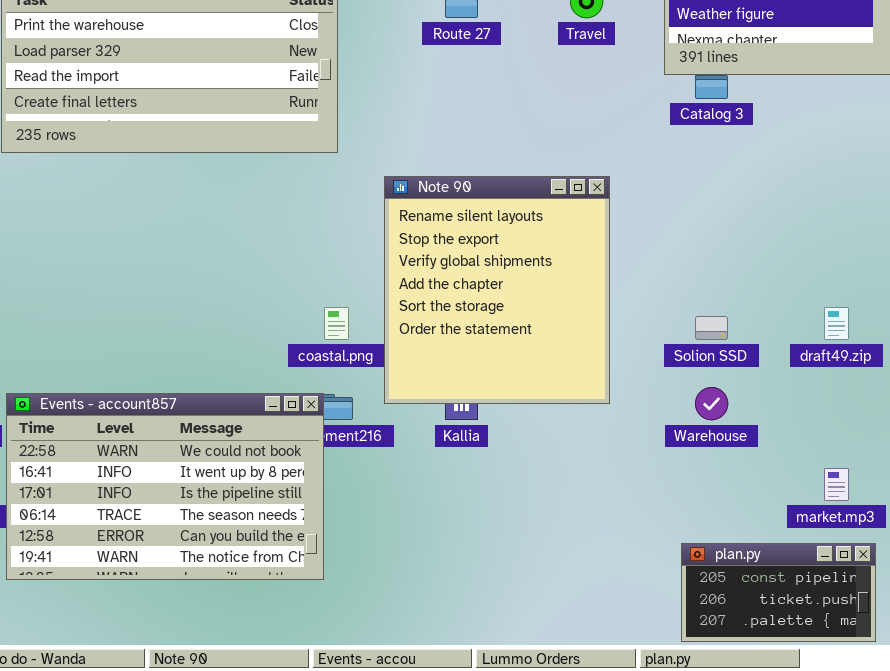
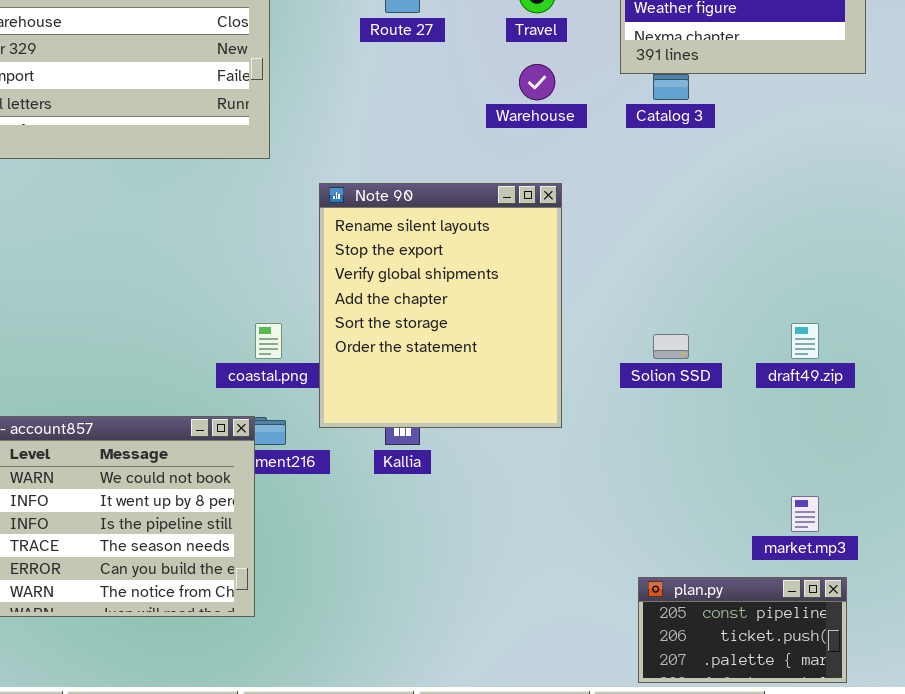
Warehouse: [695,387,728,420] -> [519,64,555,100], moved

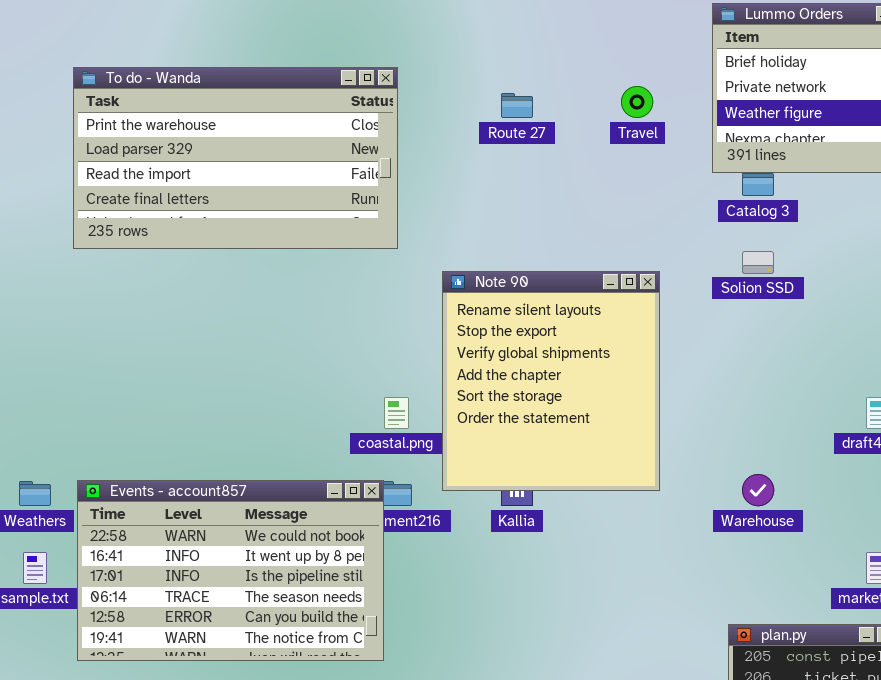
Warehouse: [519,64,555,100] -> [742,474,774,506], moved
Solion SSD: [653,334,689,359] -> [742,251,774,274], moved

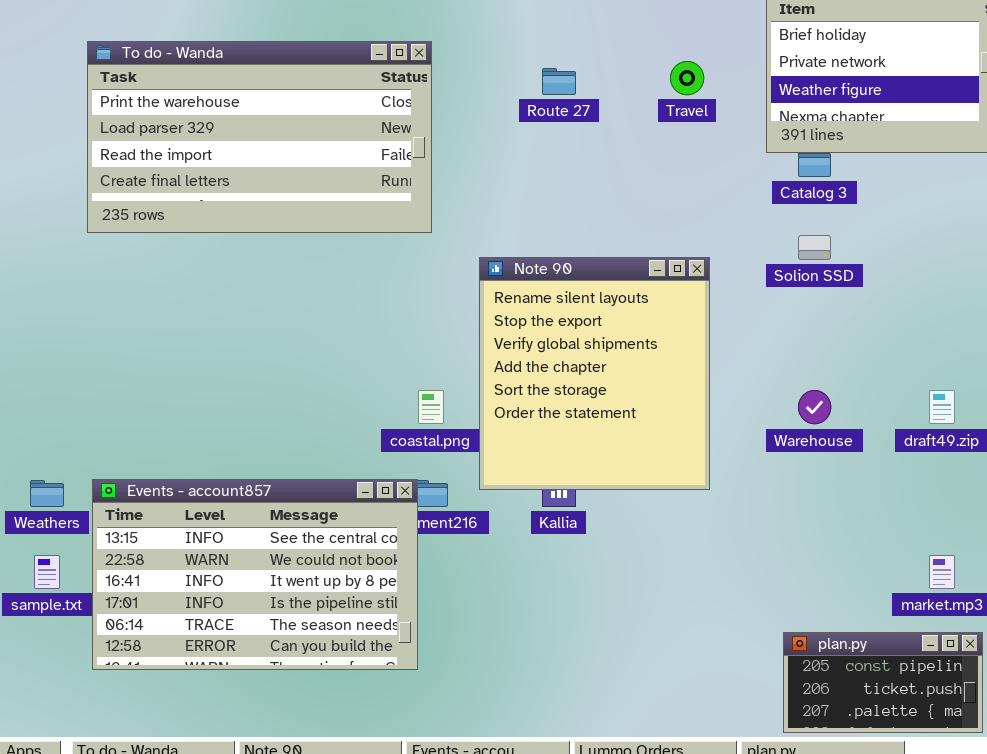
Warehouse: [742,474,774,506] -> [798,390,831,424], moved
Events - account857: [77,480,384,661] -> [92,479,418,670], scrolled up 1 row

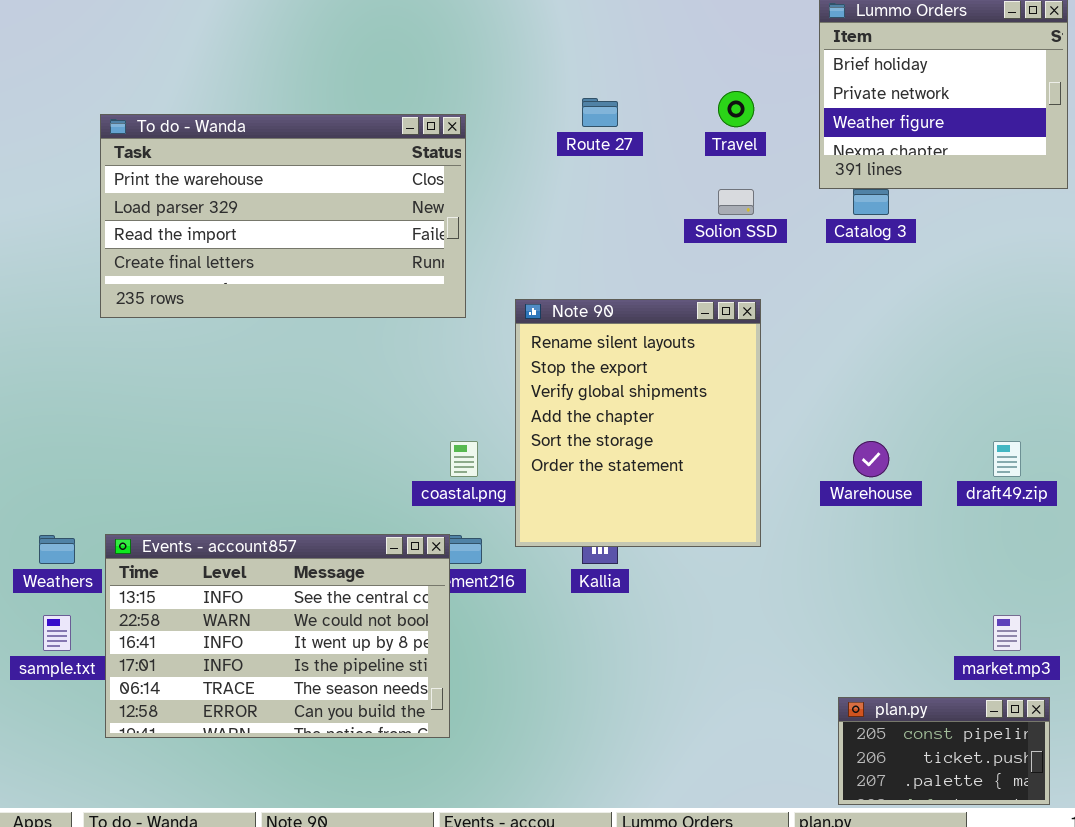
To do - Wanda: [87,41,432,233] -> [100,114,466,318], moved
Solion SSD: [798,235,831,260] -> [718,189,754,215], moved

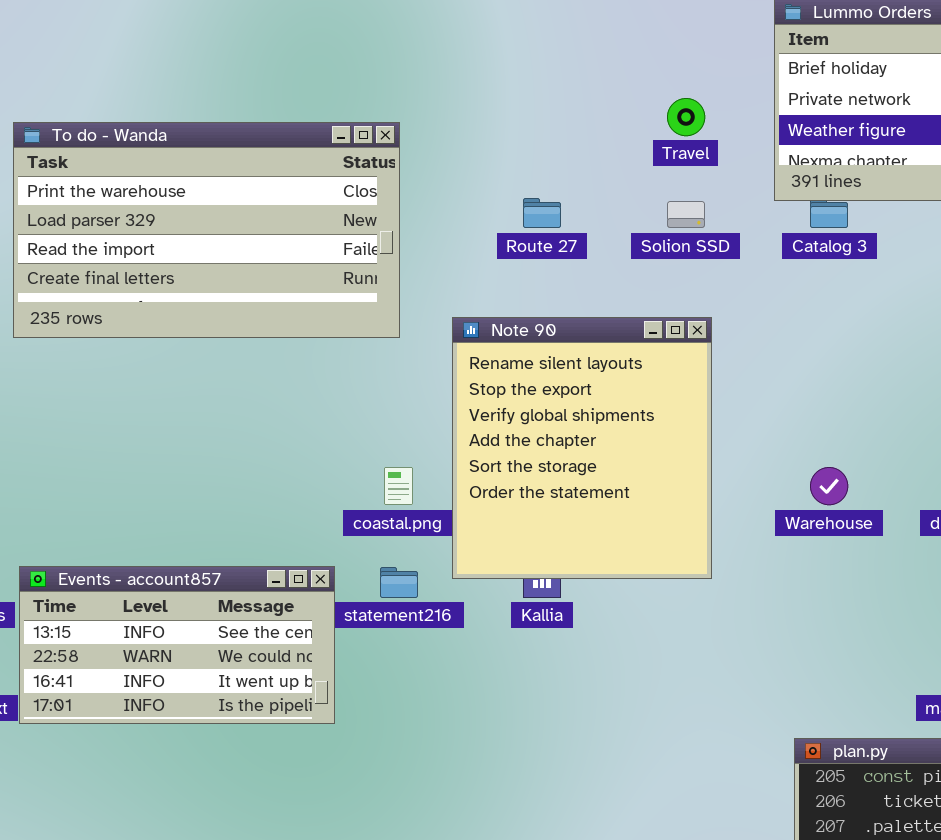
Route 27: [582,98,618,127] -> [523,198,561,228], moved
Events - account857: [105,534,450,738] -> [19,566,335,724], resized

